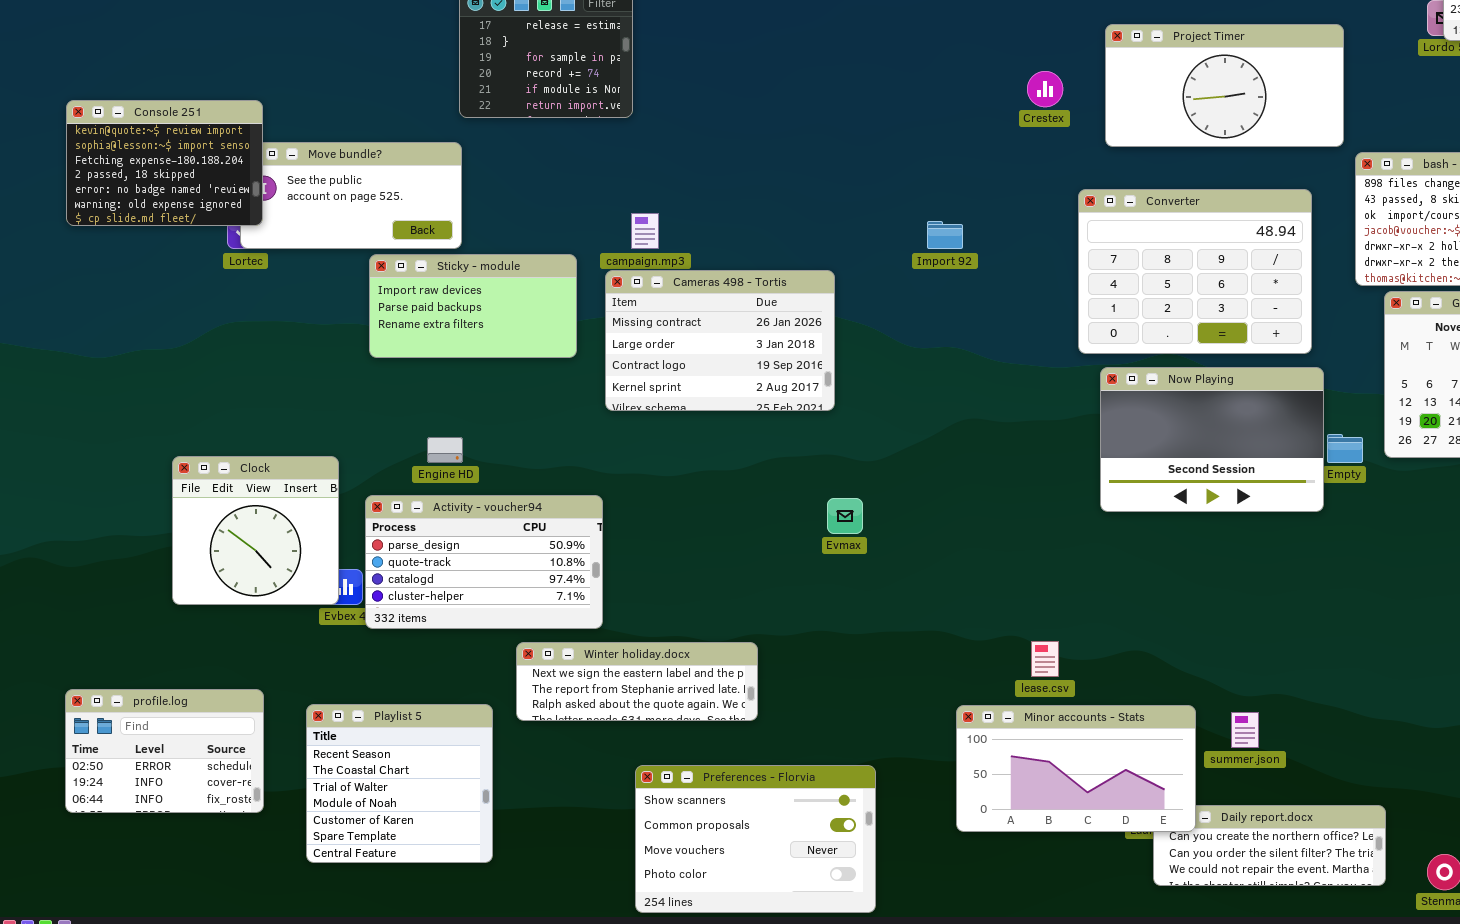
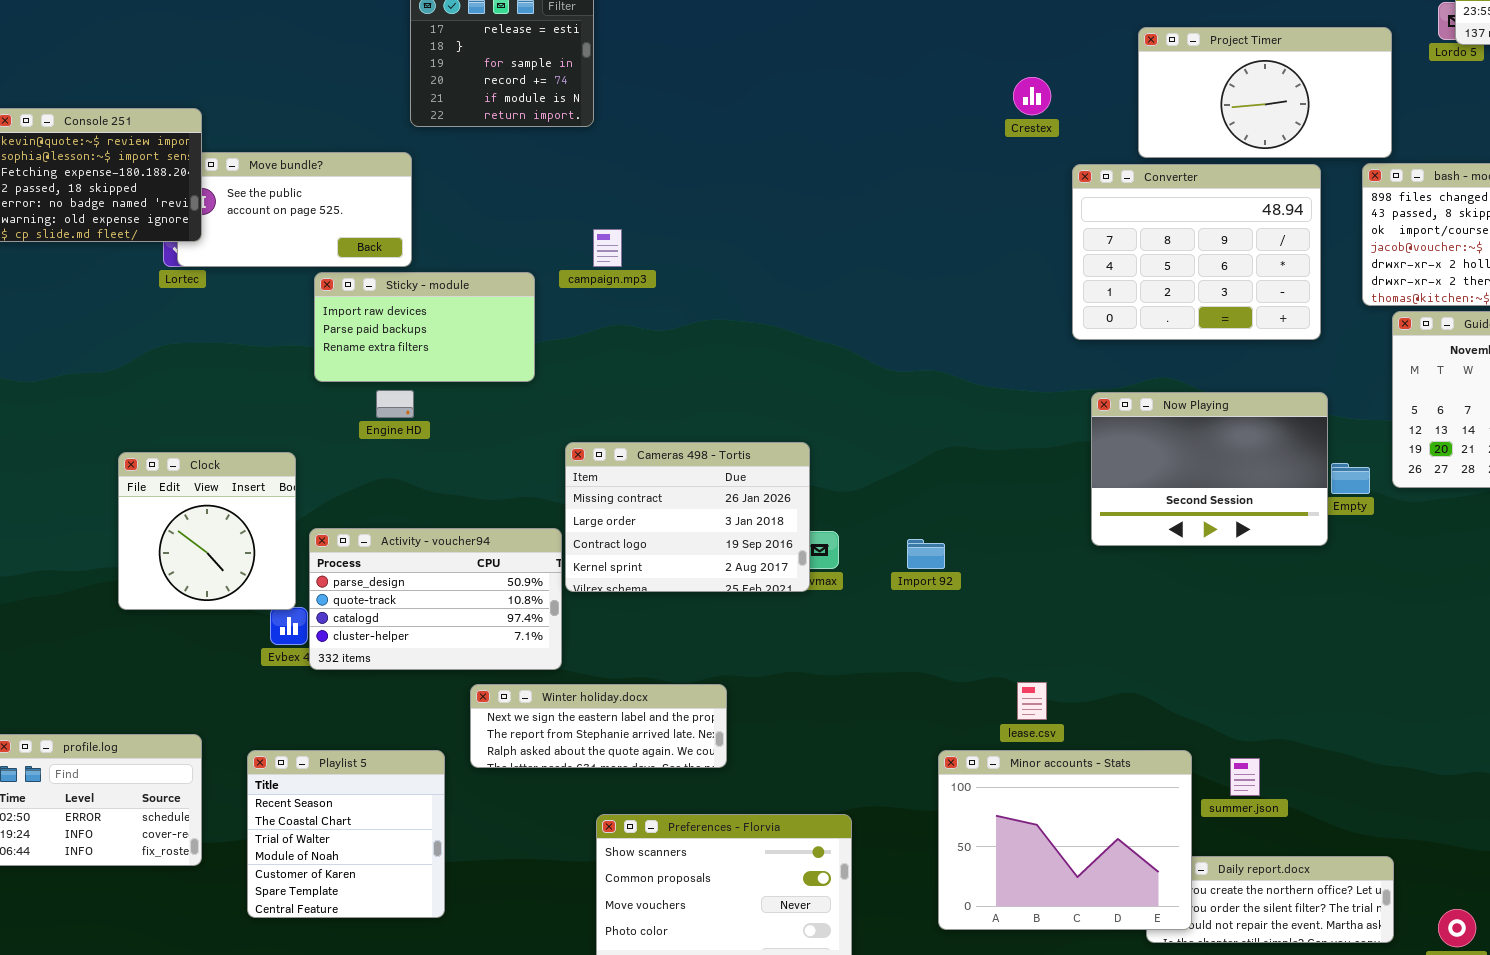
Project Timer: [1105,24,1344,147] -> [1138,27,1392,158], moved
Converter: [1078,189,1312,354] -> [1072,164,1321,340], moved
Import 92: [927,221,963,249] -> [907,539,945,569], moved
Cameras 498 - Tortis: [605,270,835,411] -> [565,442,810,592], moved
Engine HD: [427,437,463,463] -> [376,390,414,418], moved
Clock: [172,456,339,605] -> [118,452,296,610], moved
Minor accounts - Stats: [956,705,1196,832] -> [938,750,1192,930], resized

